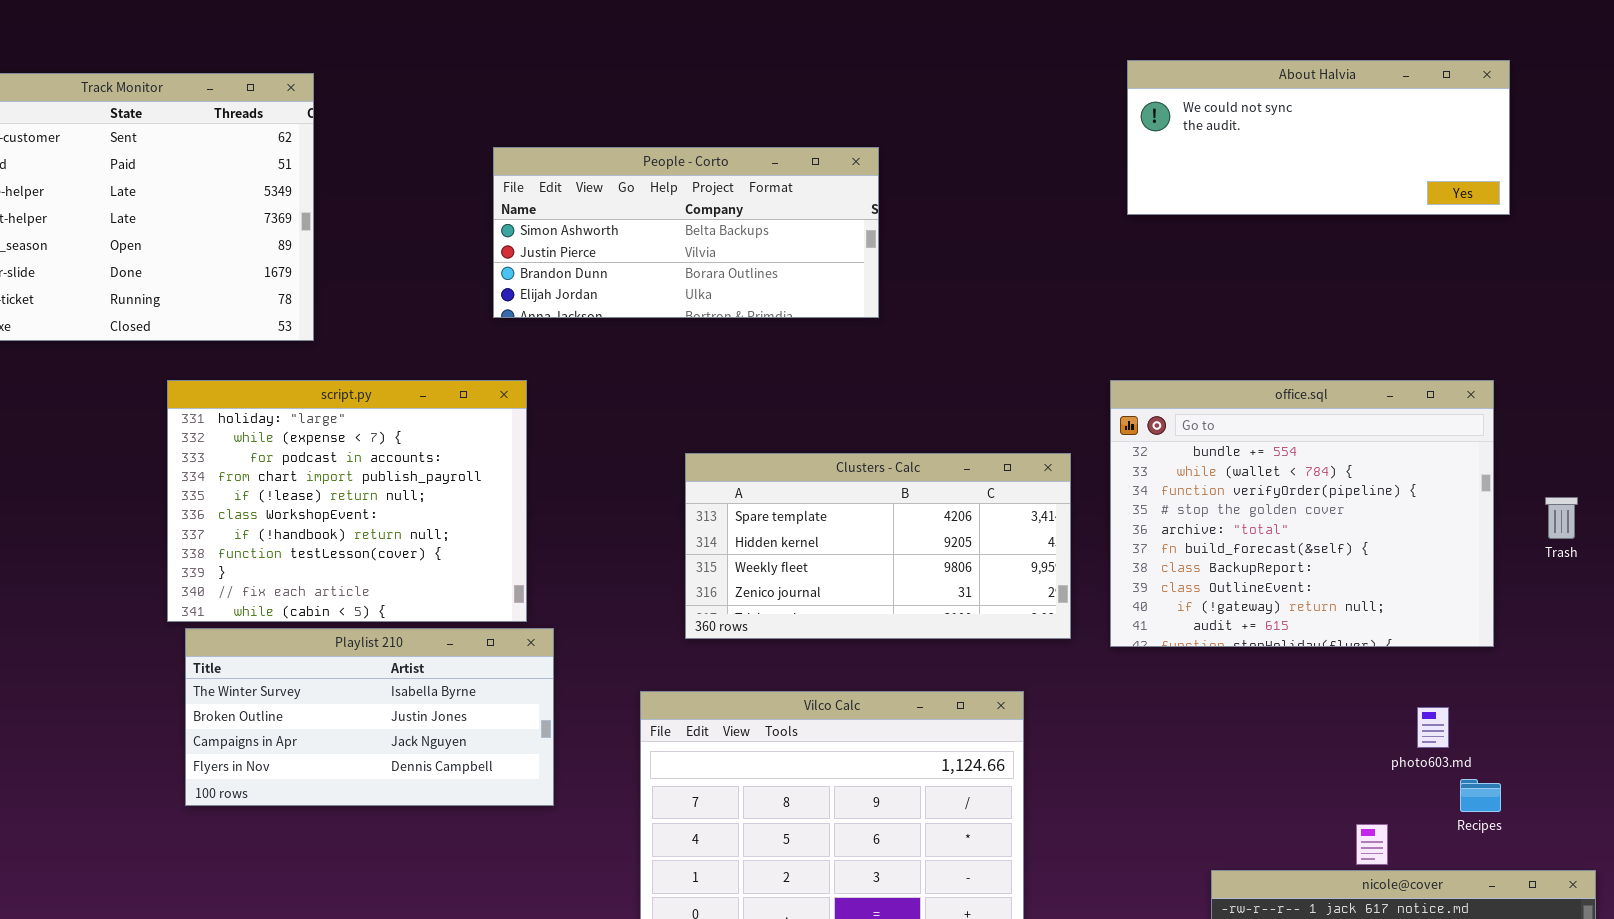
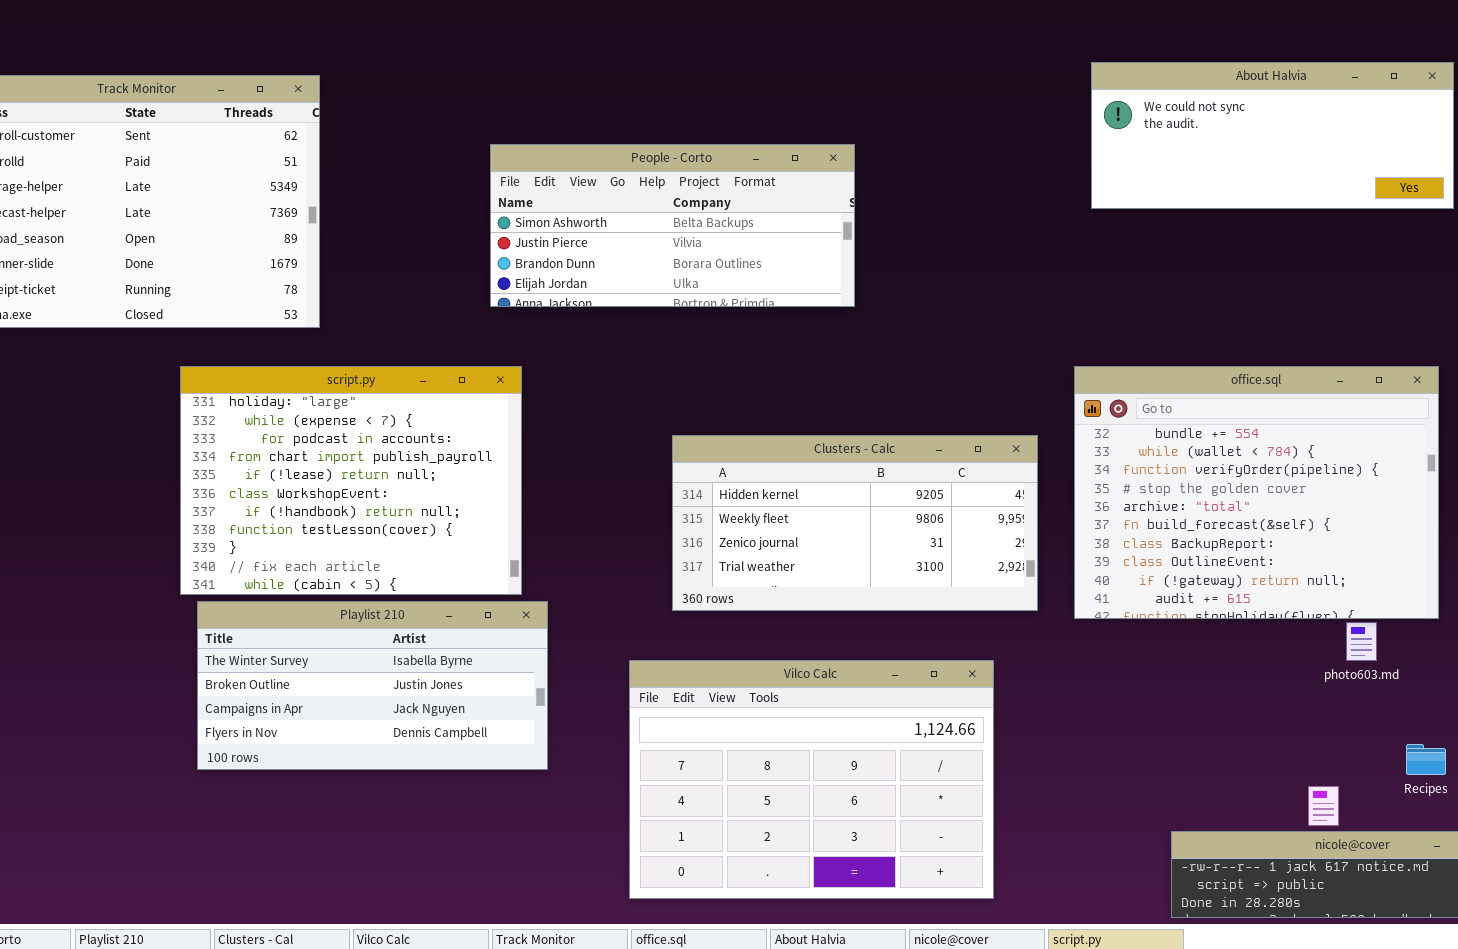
Clusters - Calc: [685,453,1071,639] -> [672,435,1038,611], scrolled down 1 row
photo603.md: [1417,707,1449,748] -> [1346,622,1377,661], moved

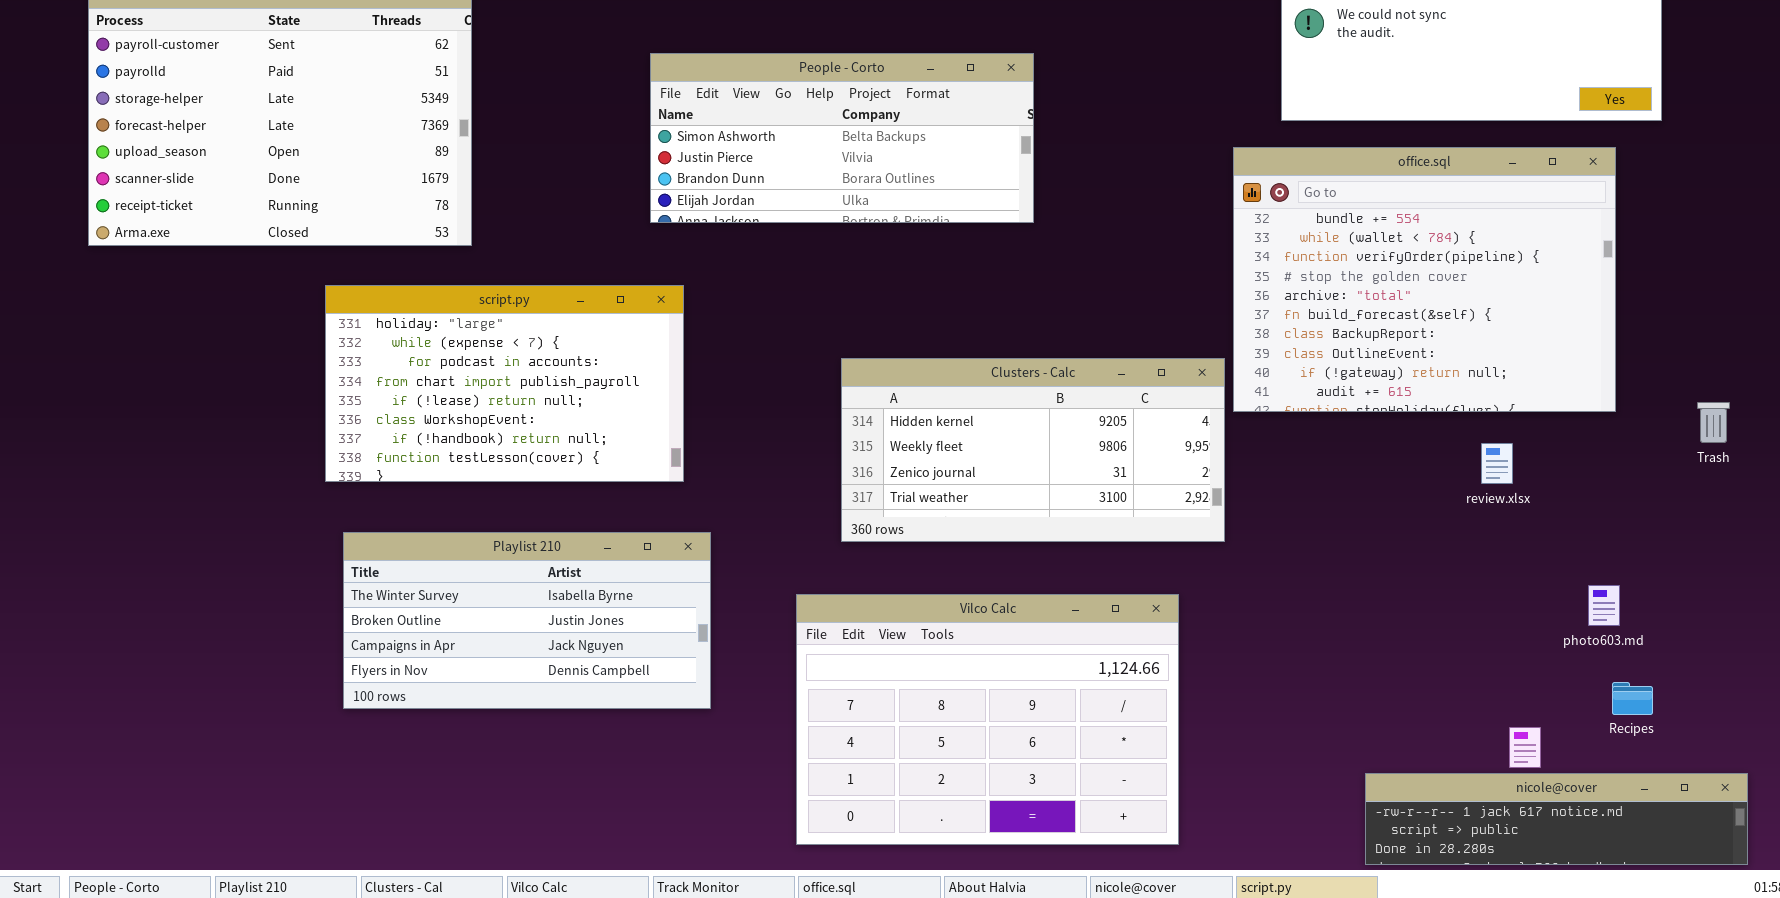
script.py: [180,366,522,595] -> [325,285,684,482], resized
office.sql: [1074,366,1439,619] -> [1233,147,1616,412], moved
photo603.md: [1346,622,1377,661] -> [1588,585,1620,626], moved

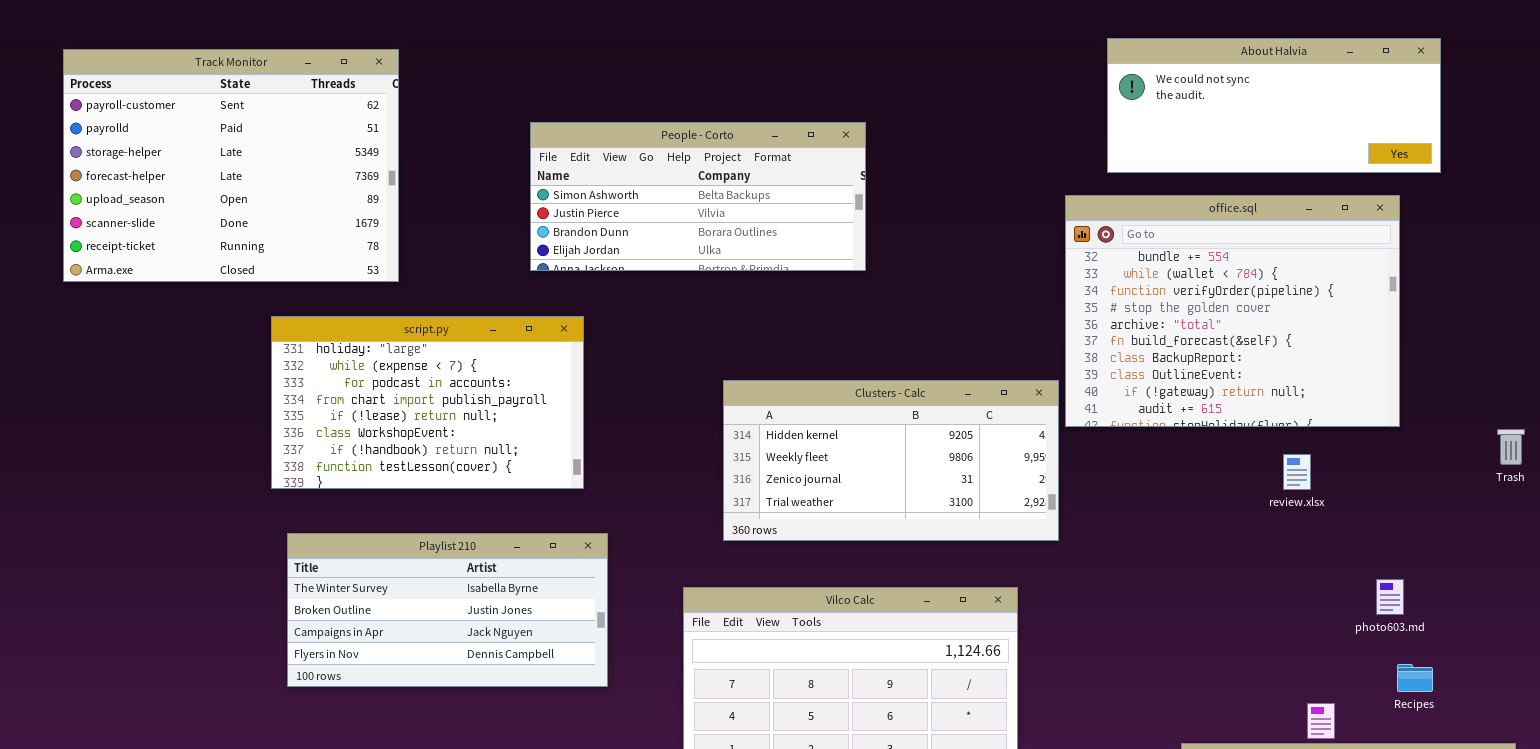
People - Corto: [650,53,1034,223] -> [530,122,866,271], moved
Trash: [1697,402,1730,443] -> [1497,429,1525,465], moved

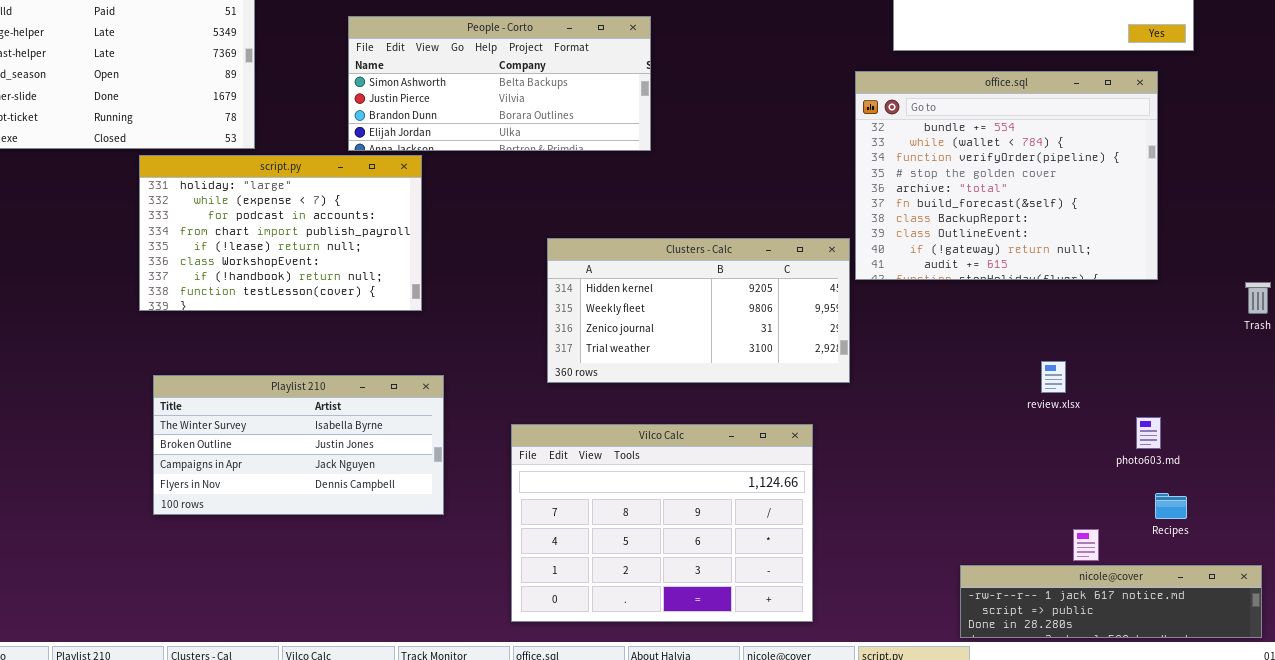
People - Corto: [530,122,866,271] -> [348,16,651,151], moved
script.py: [271,316,584,489] -> [139,155,422,311], moved
review.xlsx: [1283,454,1311,490] -> [1041,361,1066,393], moved

